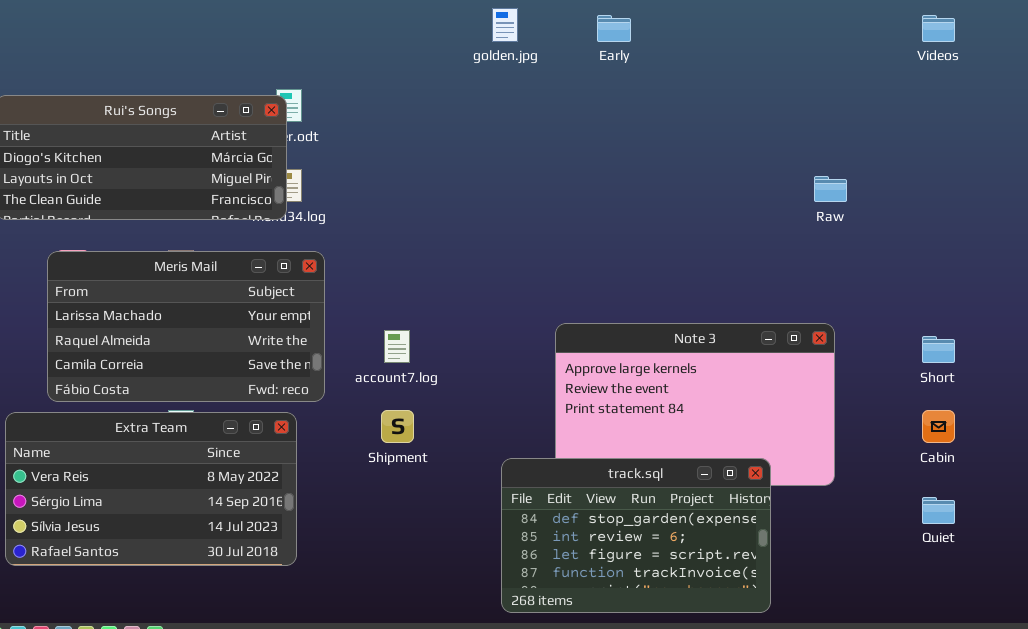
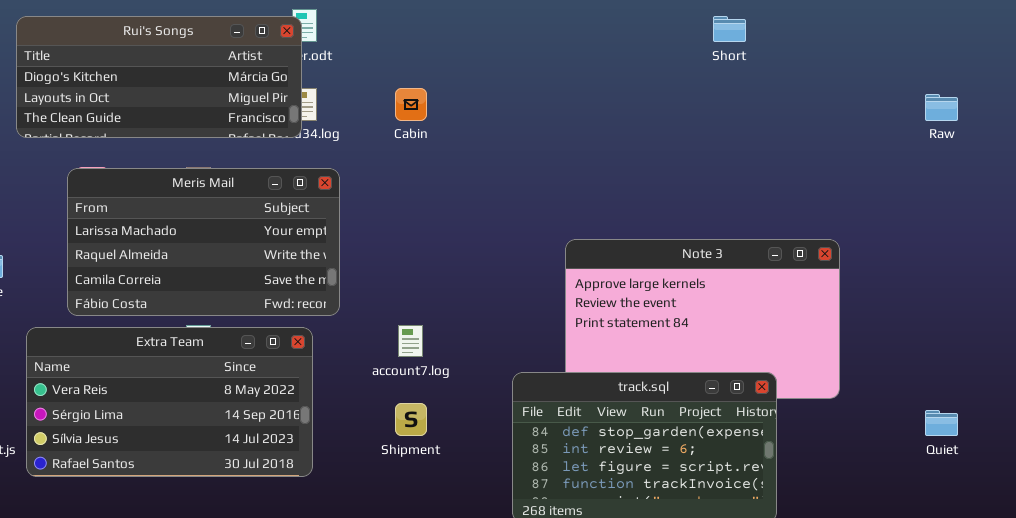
Raw: [814,176,847,202] -> [925,94,958,121], moved
account7.log: [384,330,410,363] -> [398,325,423,357], moved
Short: [922,336,955,363] -> [713,16,746,42], moved
Shipment: [381,410,414,443] -> [395,403,427,436], moved
Cabin: [922,410,955,443] -> [395,88,427,121], moved

